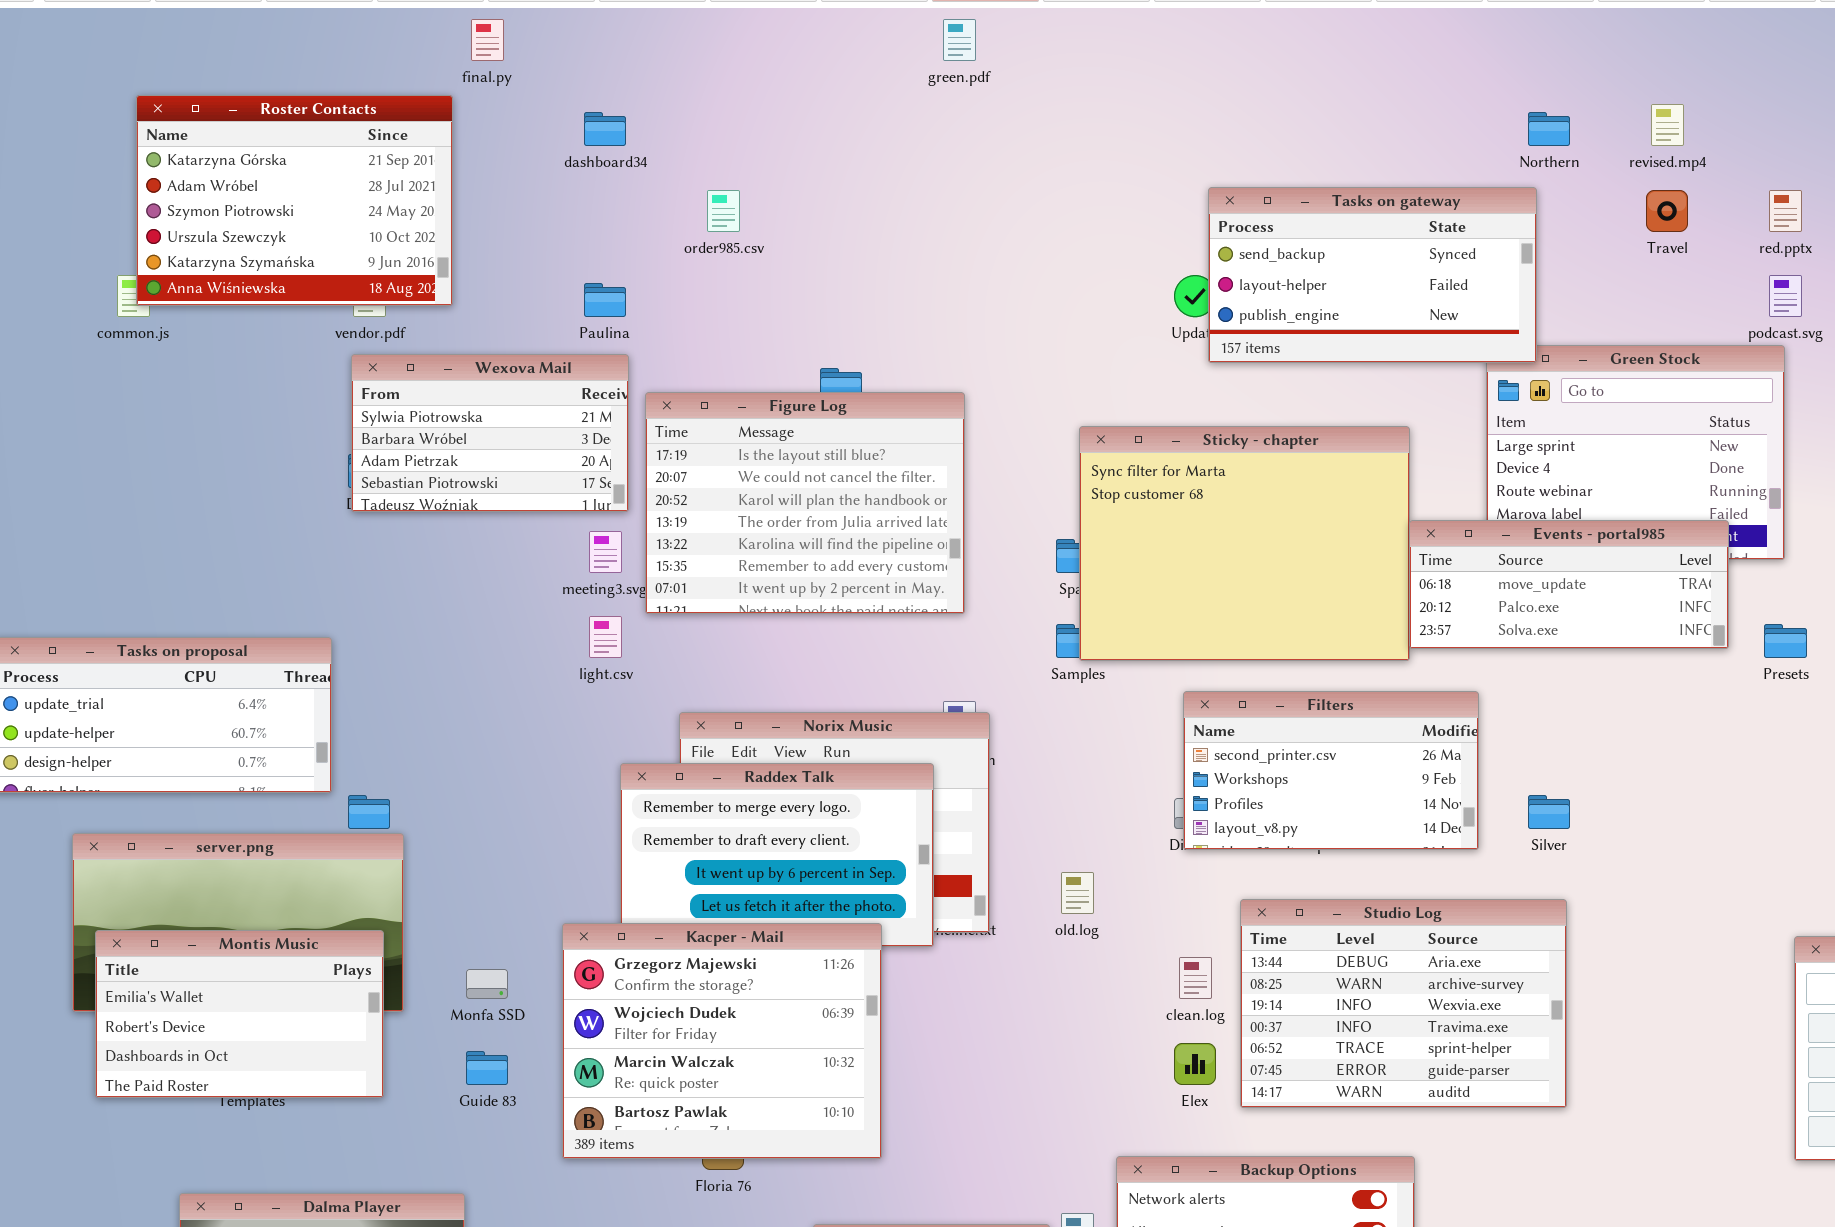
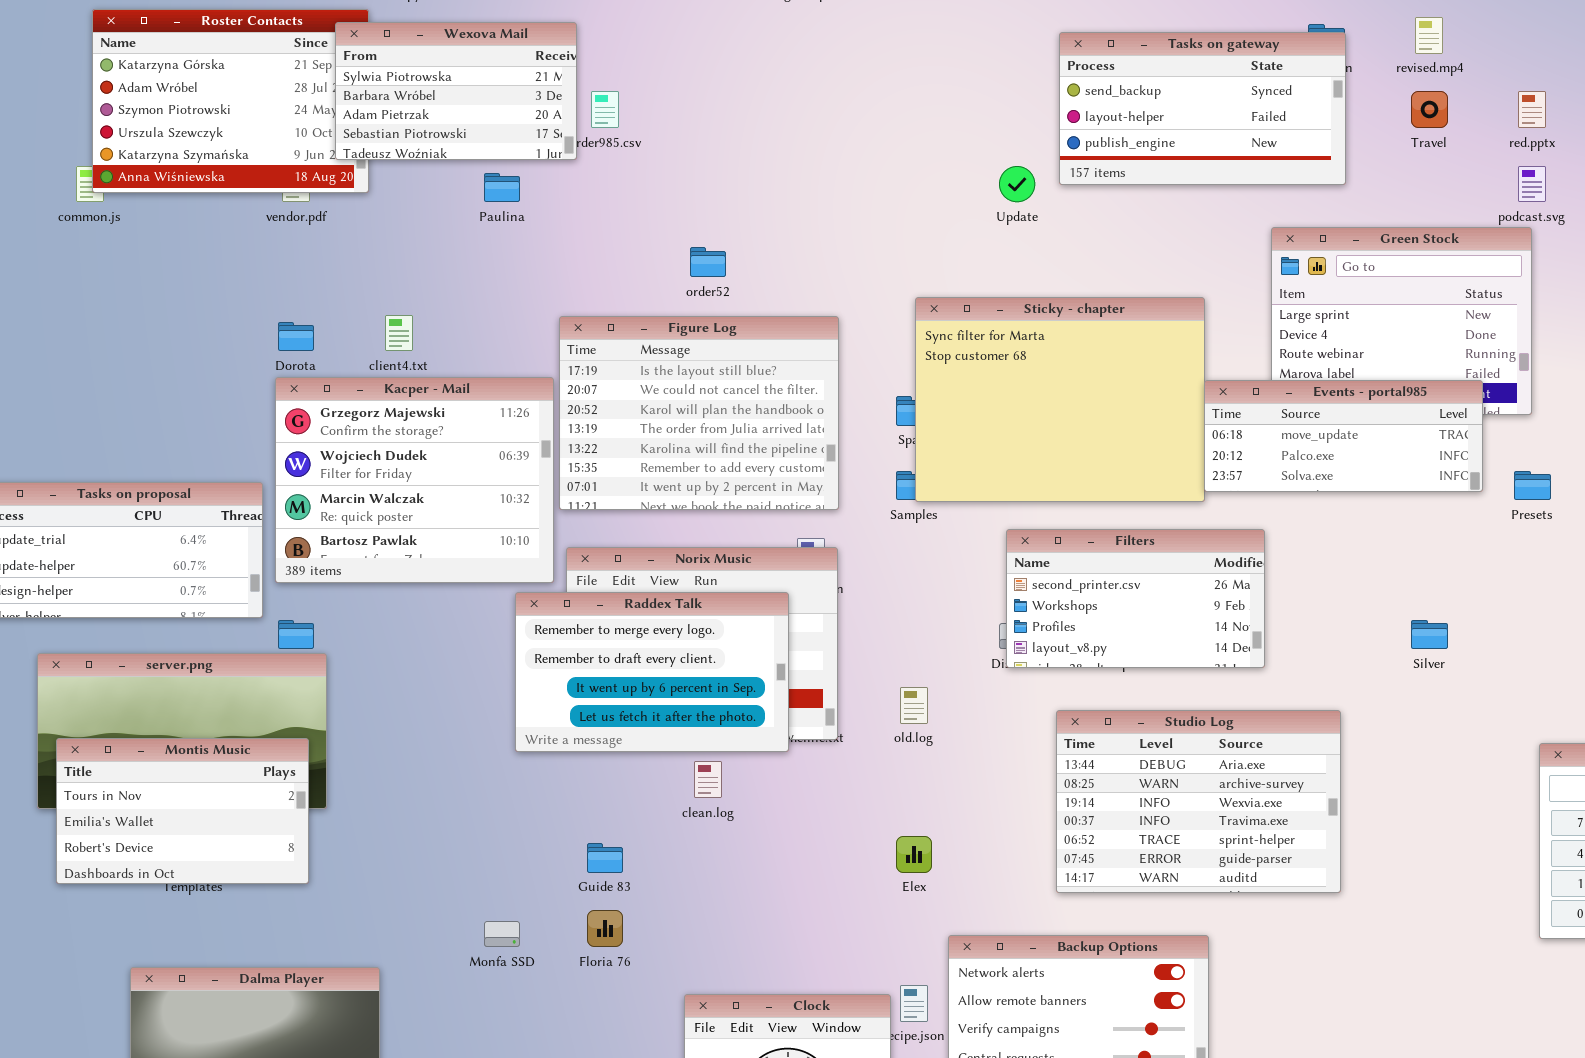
Tasks on gateway: [1208,187,1537,363] -> [1059,32,1346,185], moved
Wexova Mail: [351,354,629,512] -> [335,22,577,160], moved
Figure Log: [645,392,965,614] -> [559,316,839,510], moved
Silver: [1528,795,1570,829] -> [1411,620,1448,649], moved
Kacper - Mail: [562,923,882,1159] -> [275,377,554,583], moved
Montis Music: [95,930,384,1098] -> [56,738,309,884], scrolled up 1 row
clean.log: [1179,957,1212,999] -> [694,761,722,798], moved
Monfa SSD: [466,969,508,999] -> [484,921,520,947], moved
Elex: [1174,1043,1216,1085] -> [896,836,932,873], moved
Guide 83: [466,1051,508,1085] -> [587,843,623,873], moved

